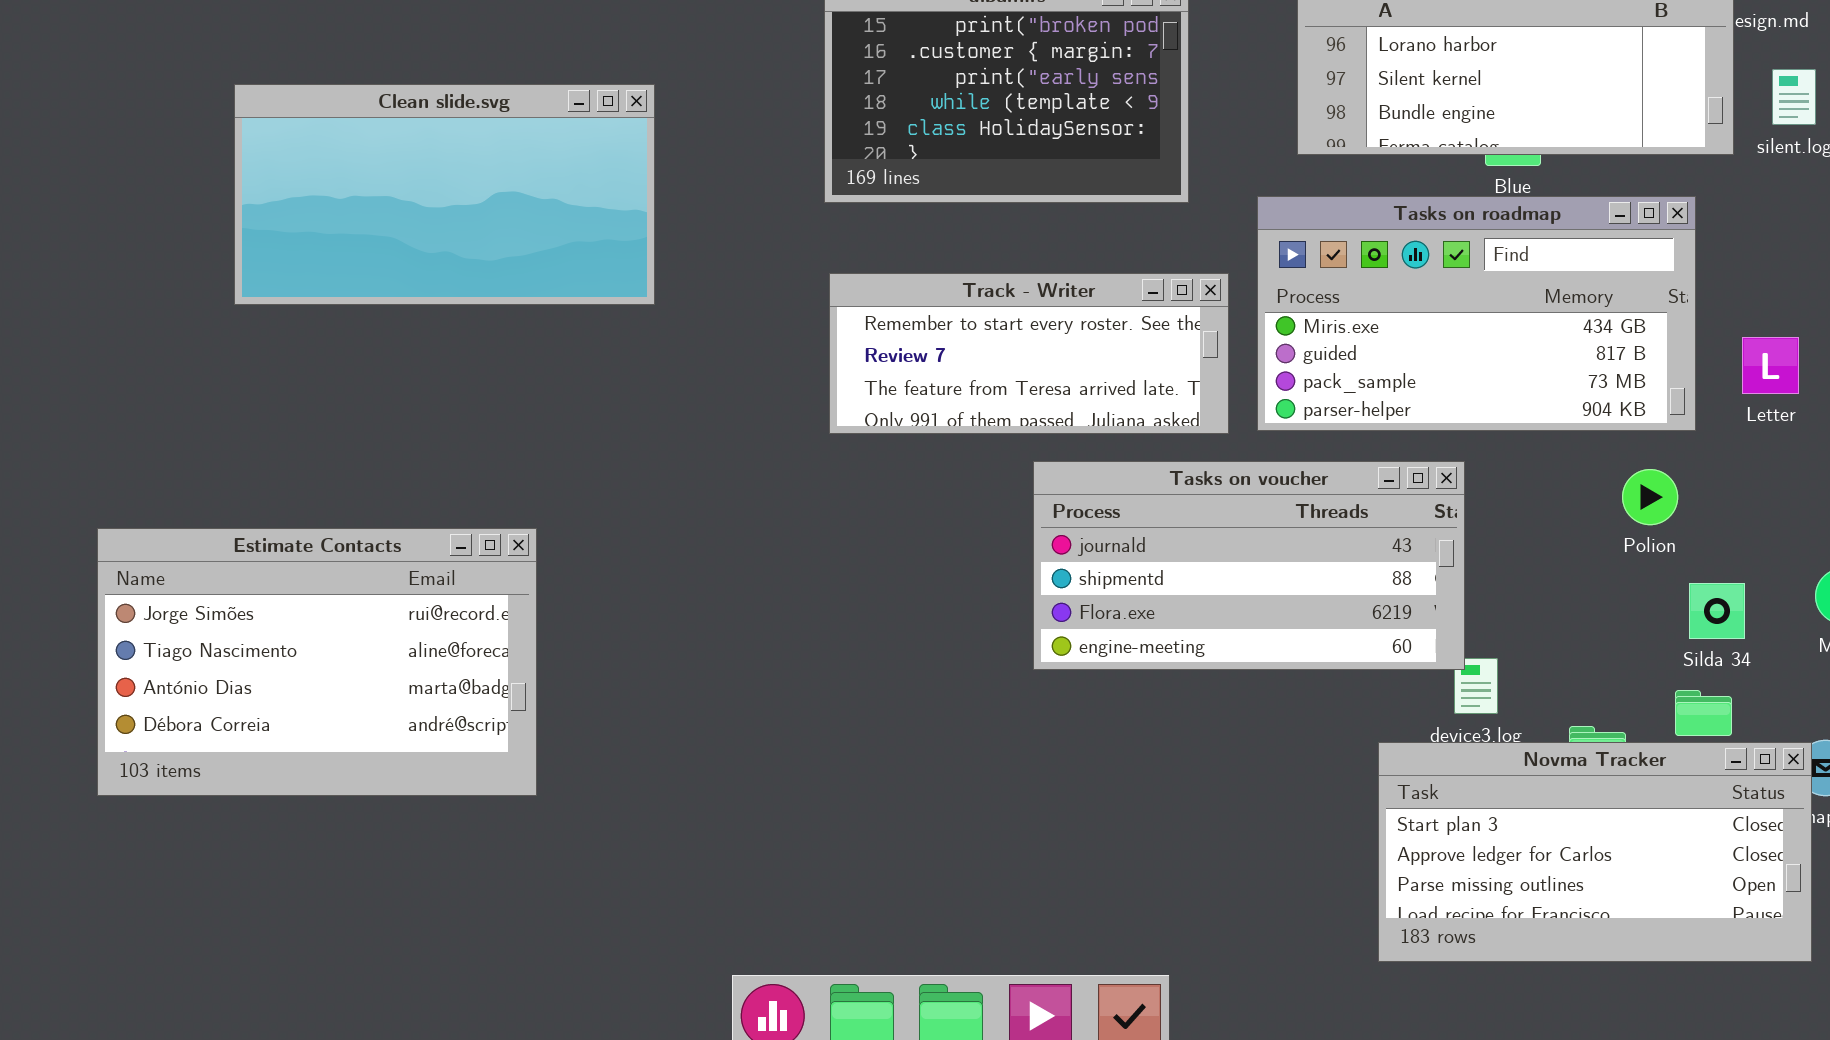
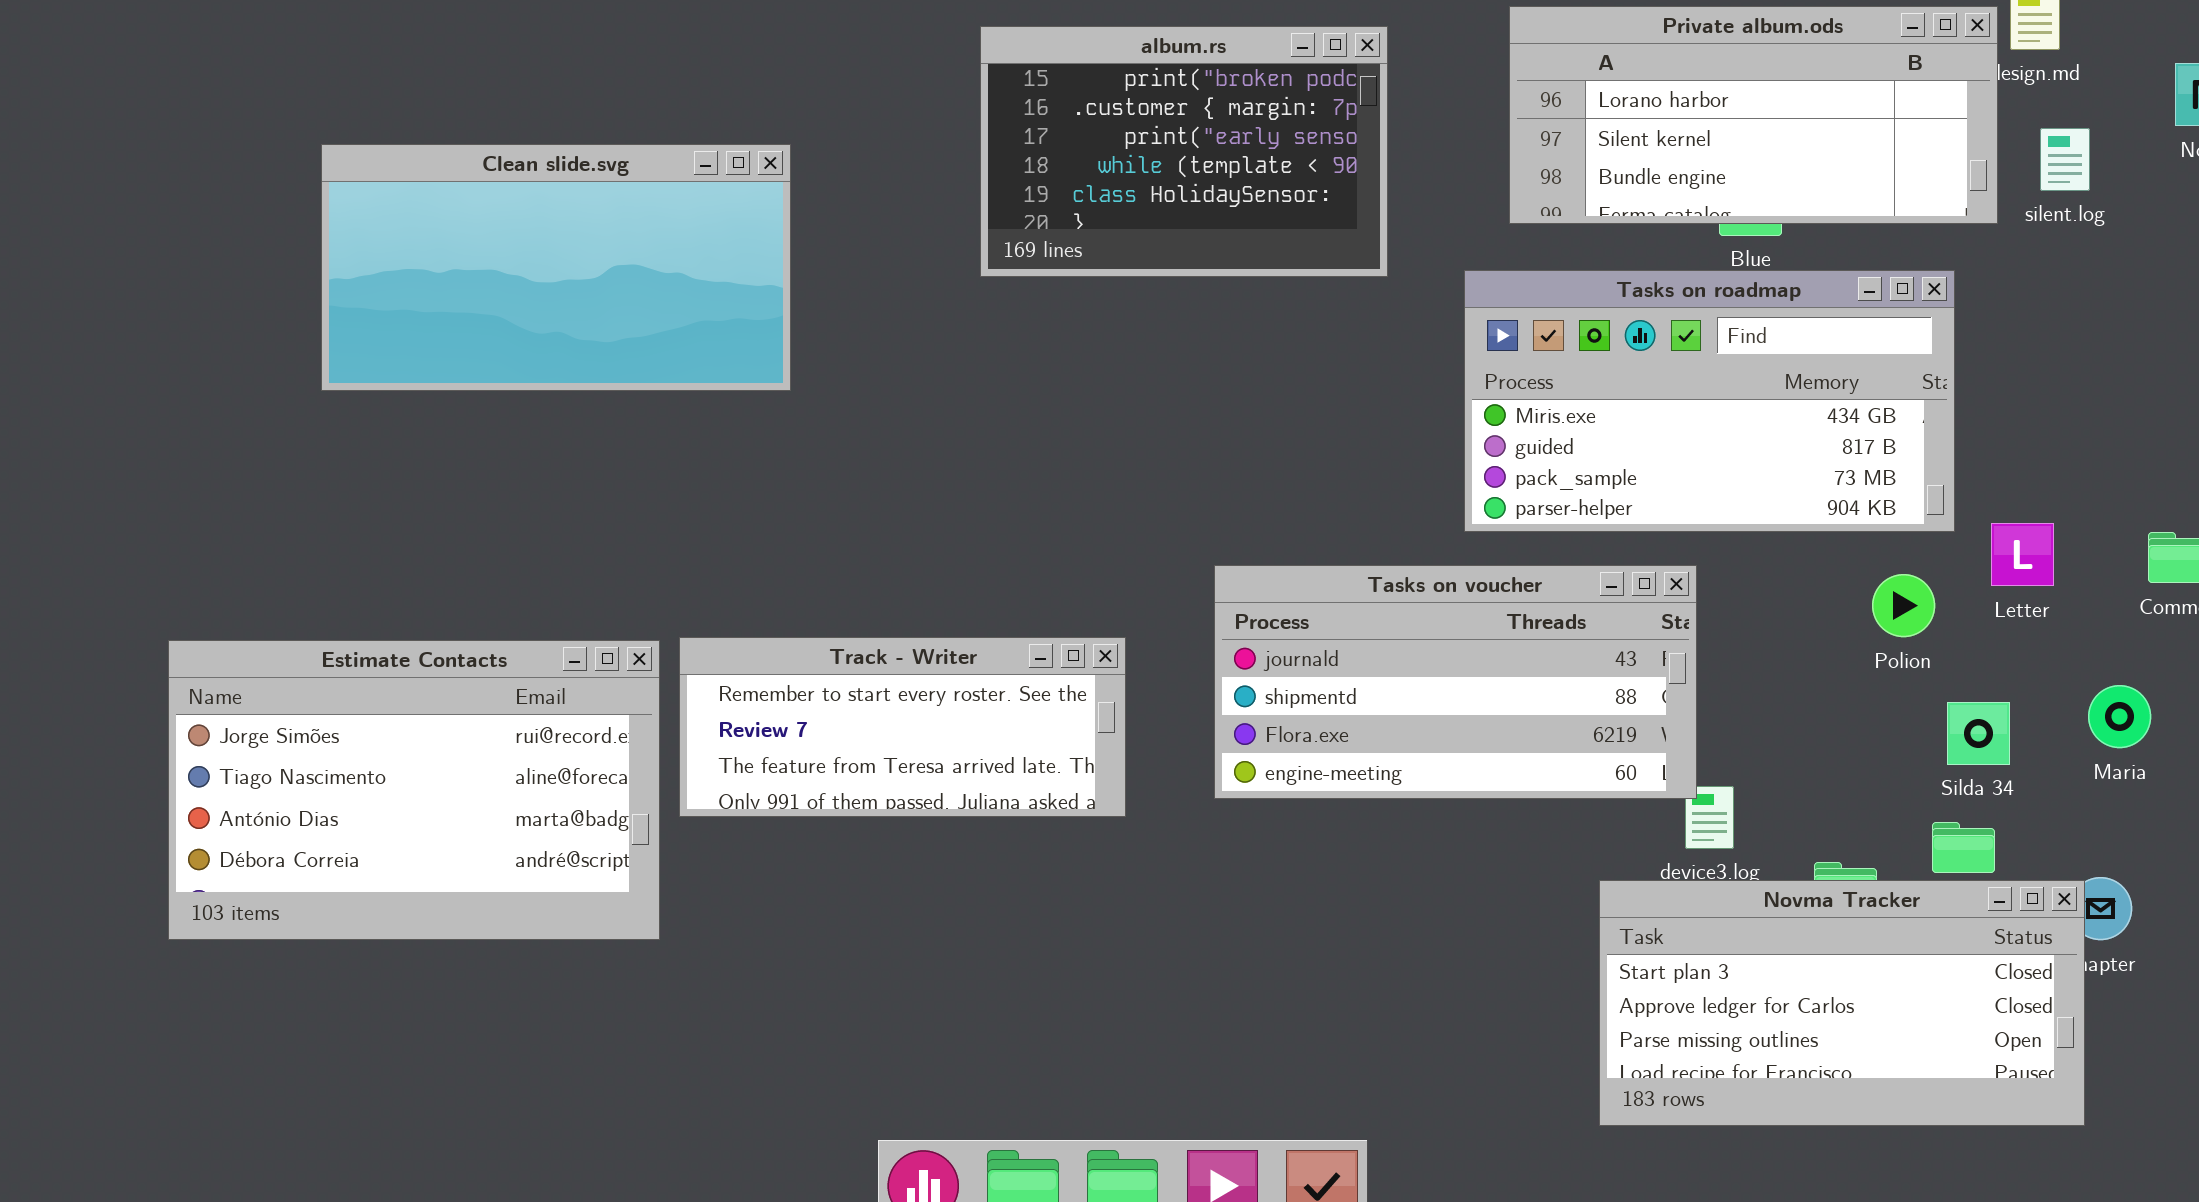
Track - Writer: [829,273,1229,434] -> [679,637,1126,817], moved
Letter: [1742,337,1799,394] -> [1991,523,2054,586], moved

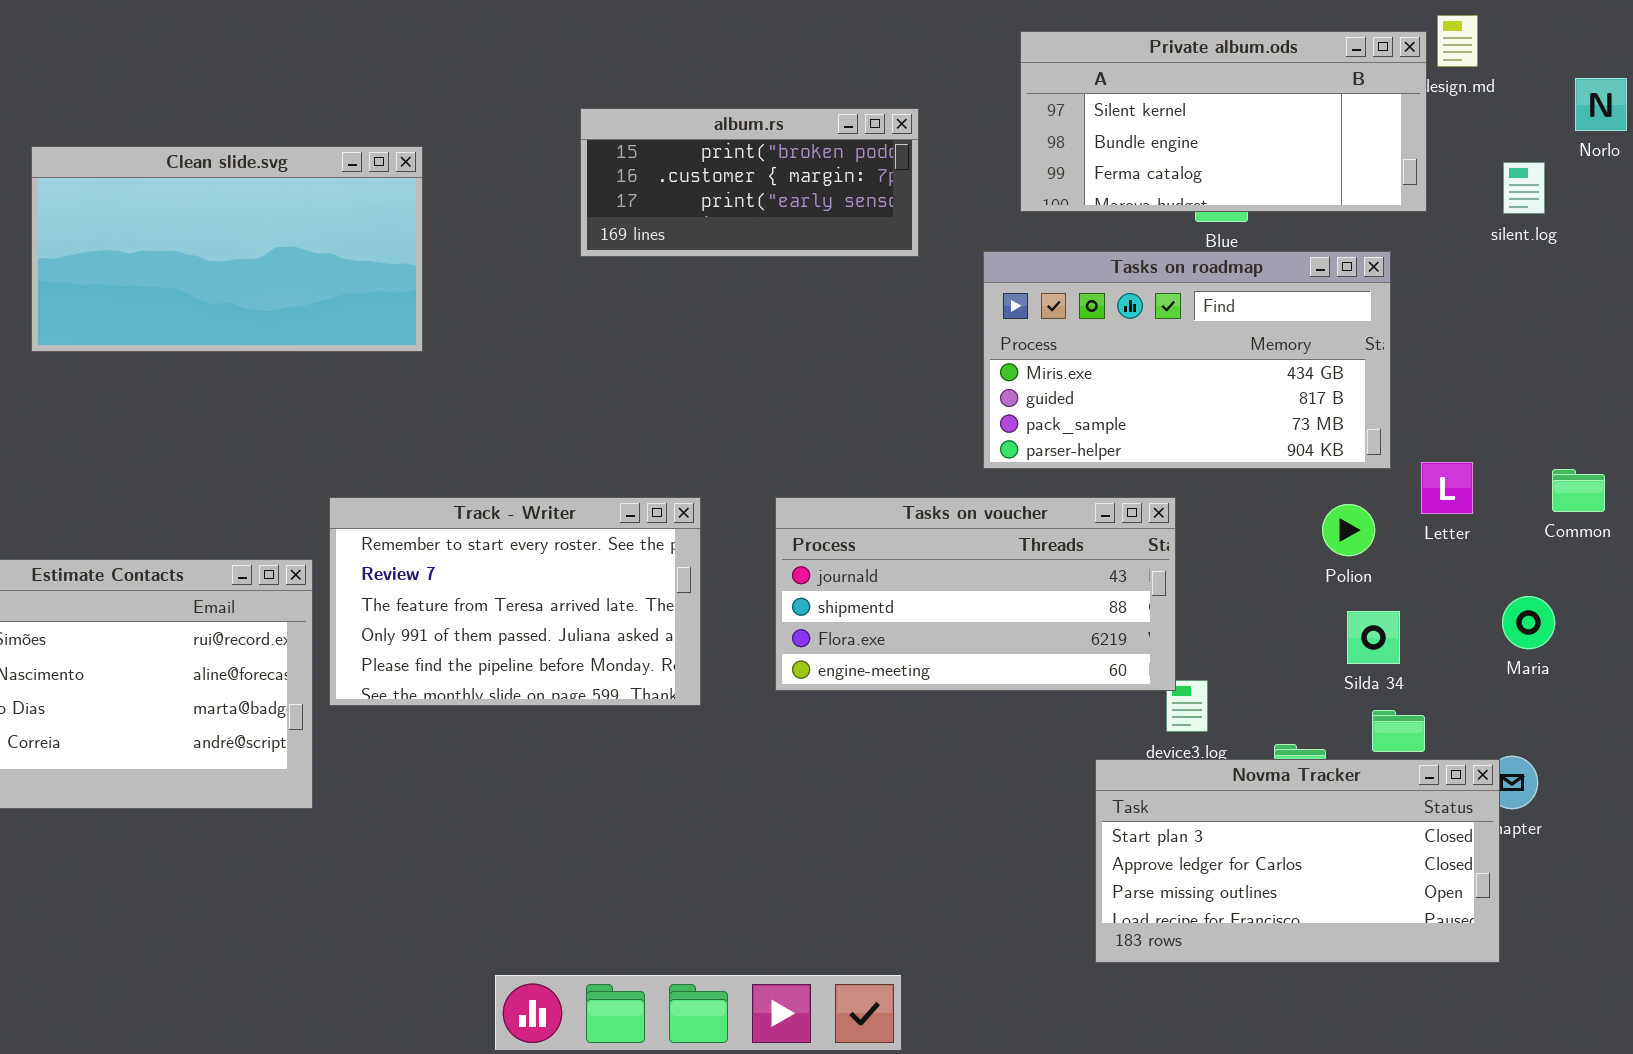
Private album.ods: [1509,6,1998,224] -> [1020,31,1427,212], scrolled down 1 row
album.rs: [980,26,1388,277] -> [580,108,919,257], resized
silent.log: [2040,128,2090,191] -> [1503,162,1545,214], moved
Track - Writer: [679,637,1126,817] -> [329,497,701,706], resized
Silda 34: [1947,702,2010,765] -> [1347,611,1400,664], moved

